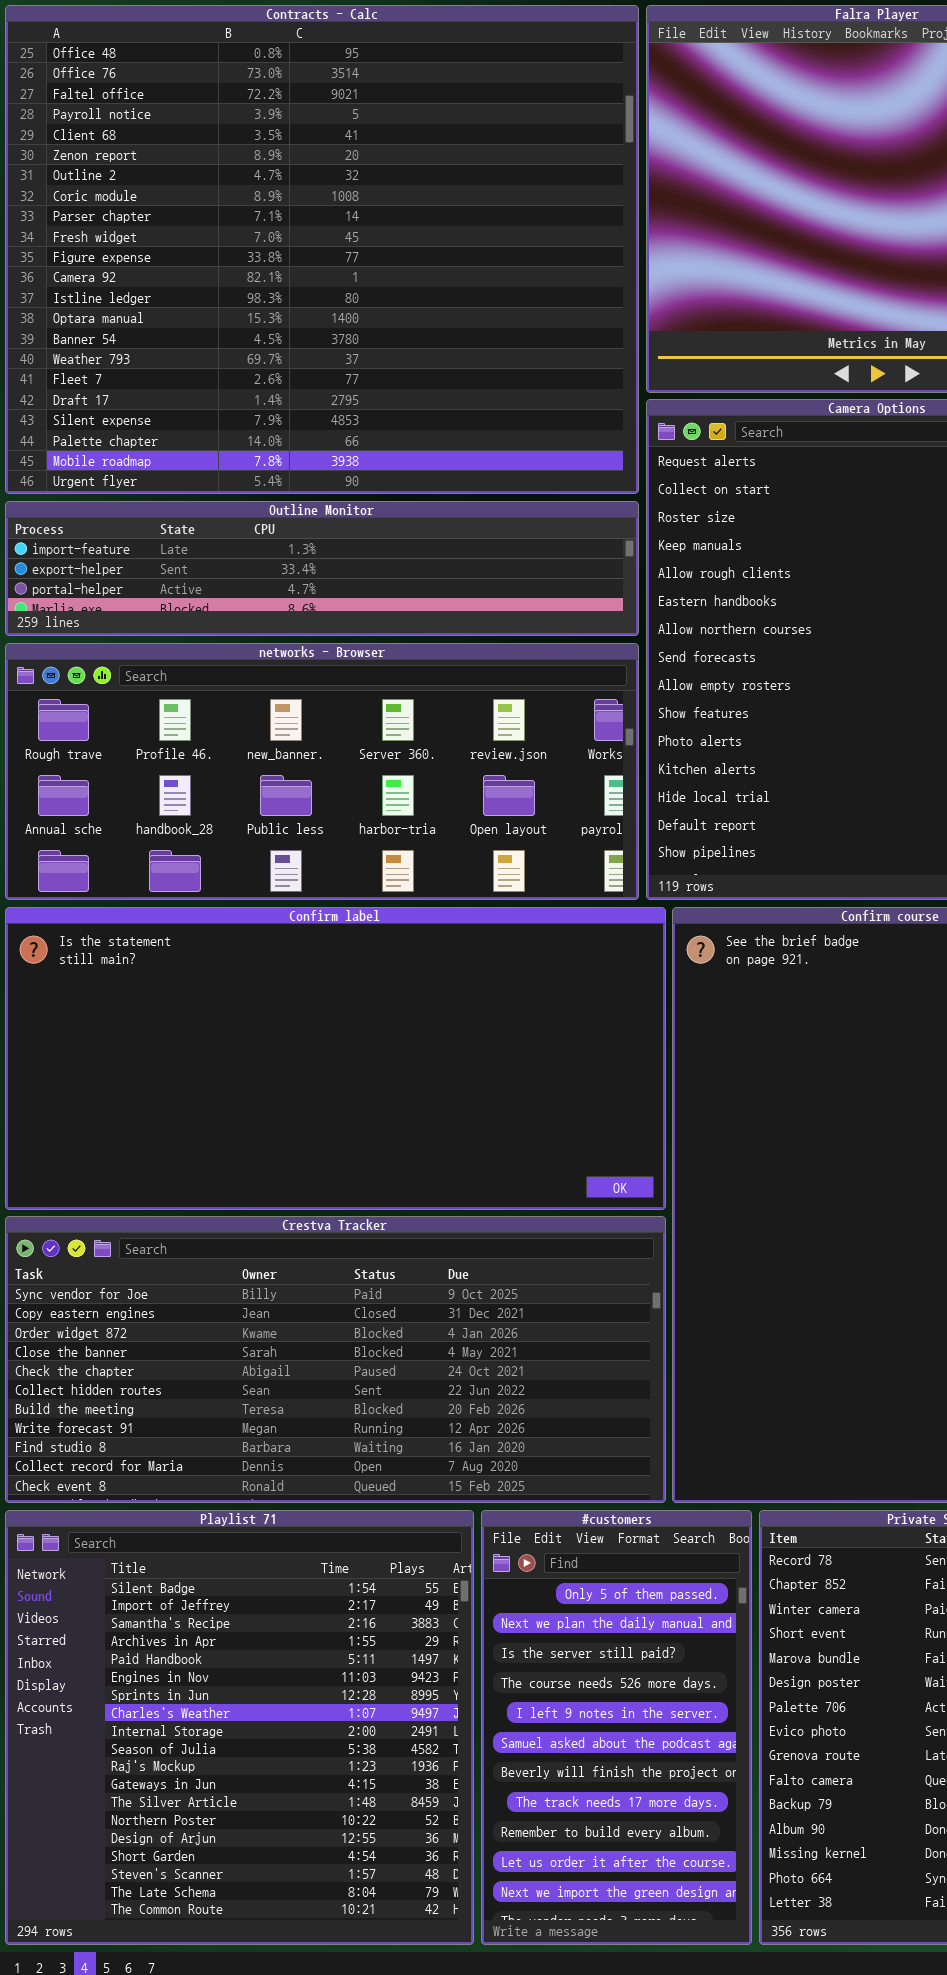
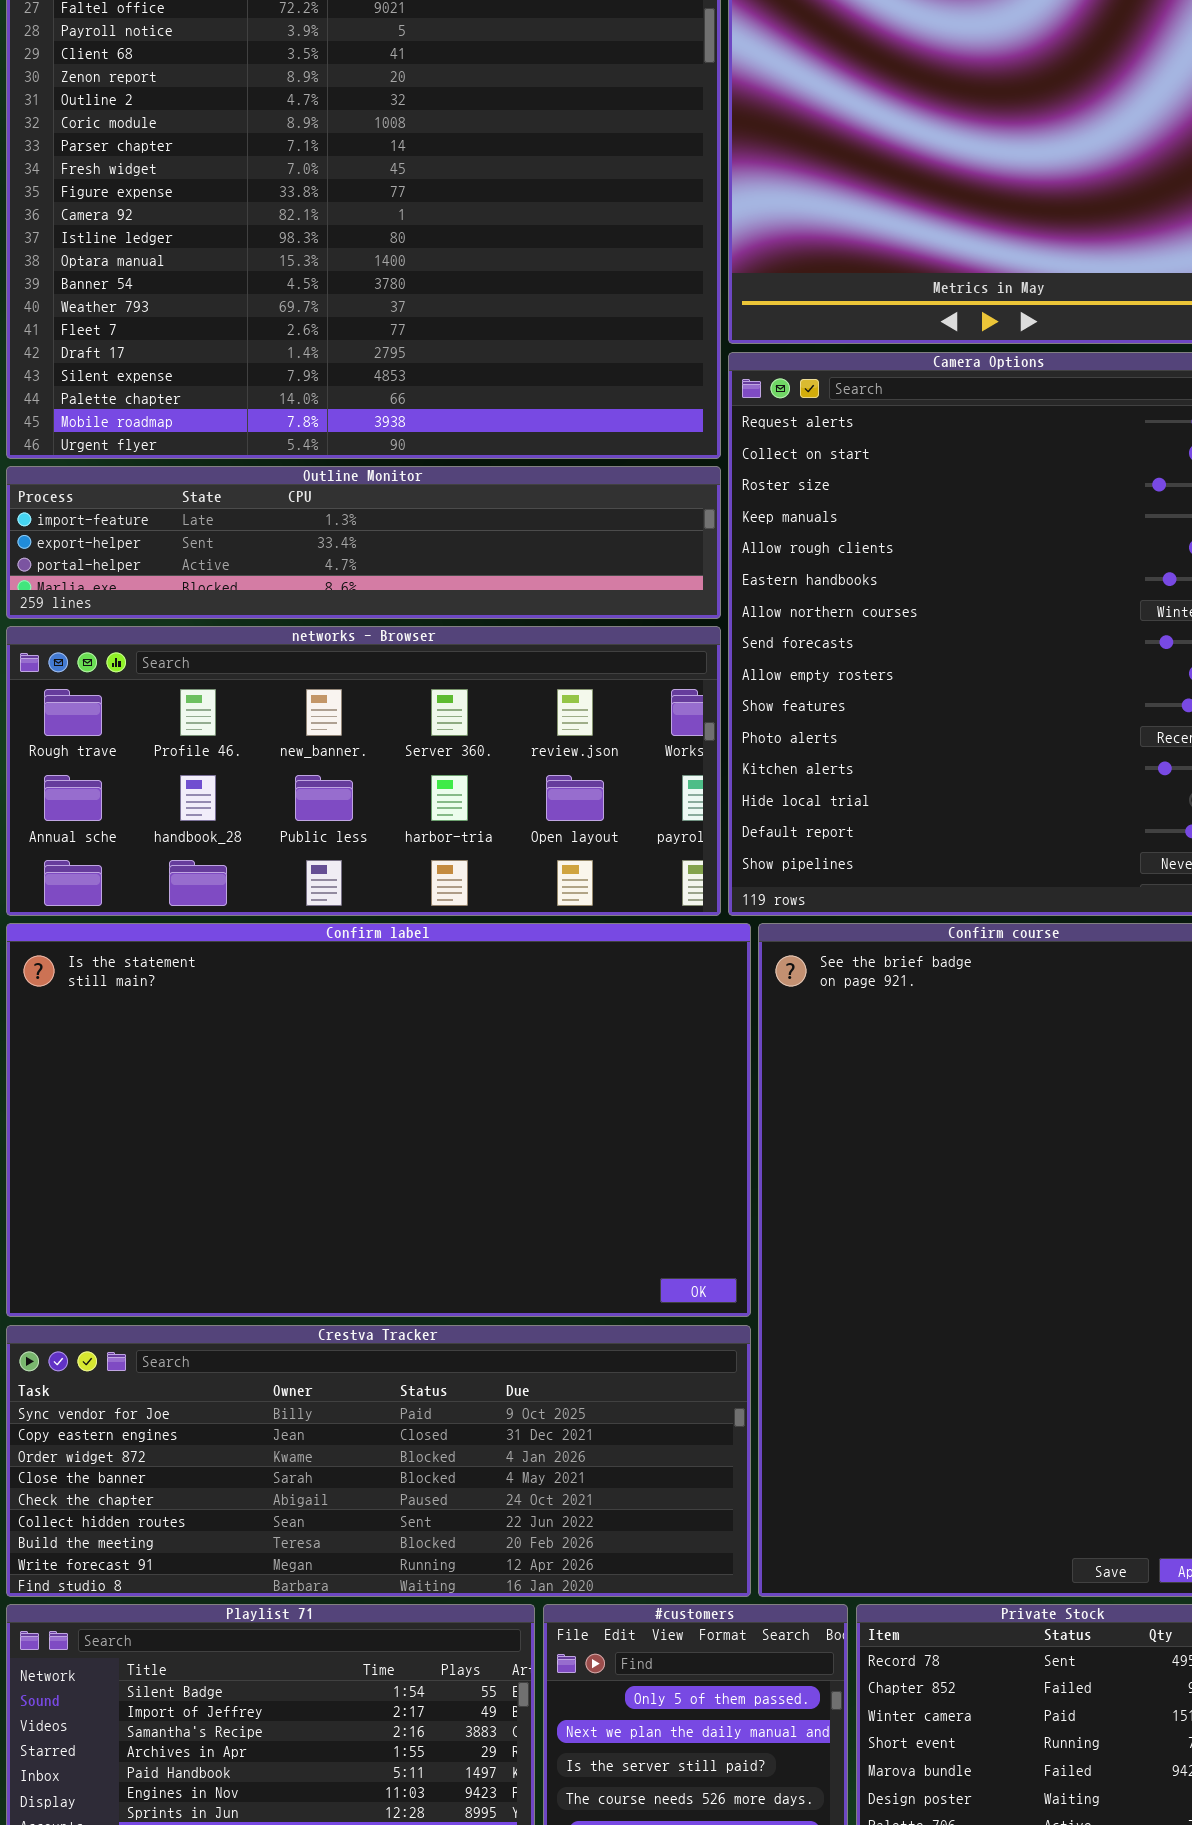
Confirm label: [5,907,666,1210] -> [6,923,751,1317], resized
Crestva Tracker: [5,1216,666,1503] -> [6,1325,751,1597], resized

